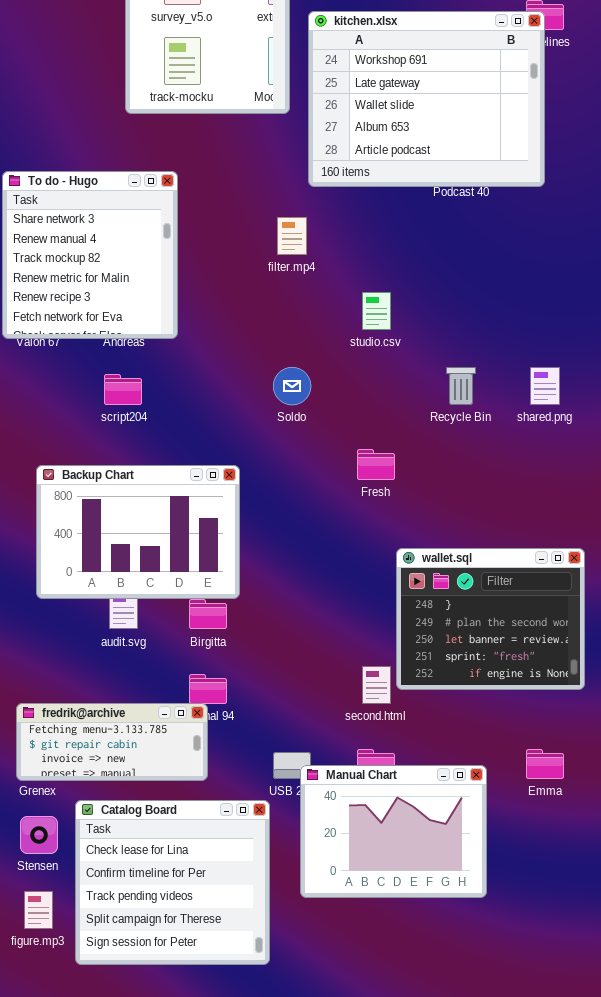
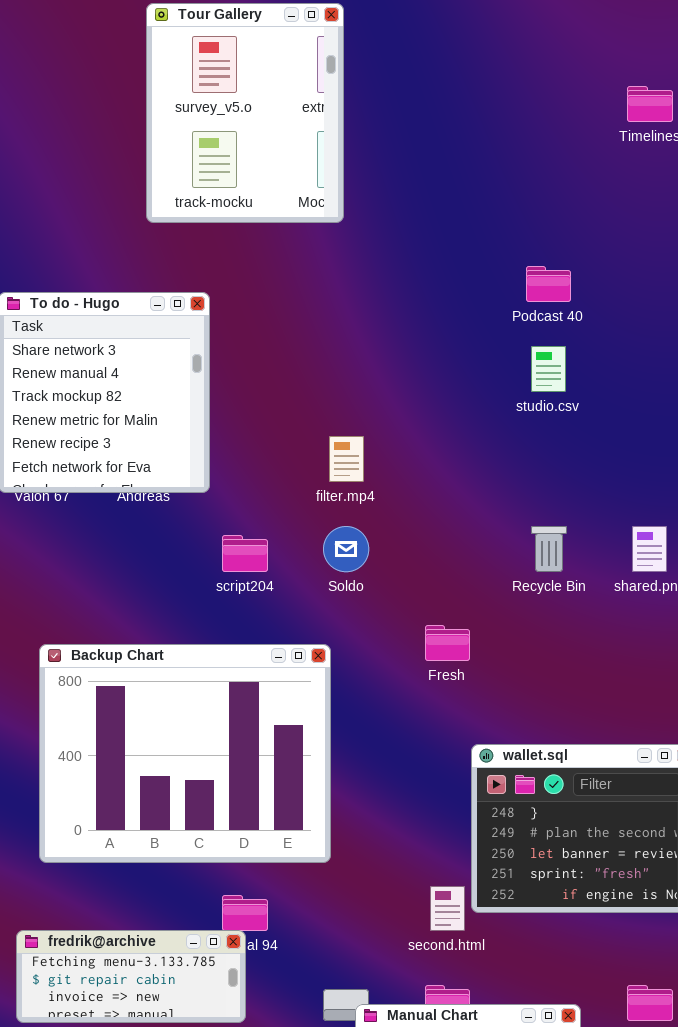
kitchen.xlsx: [308,11,545,187] -> none, closed
filter.mp4: [277,217,307,255] -> [329,436,364,482], moved
studio.csv: [362,292,391,330] -> [531,346,566,392], moved
script204: [104,374,142,405] -> [222,535,268,572], moved
Backup Chart: [36,465,240,599] -> [39,644,331,863], resized

